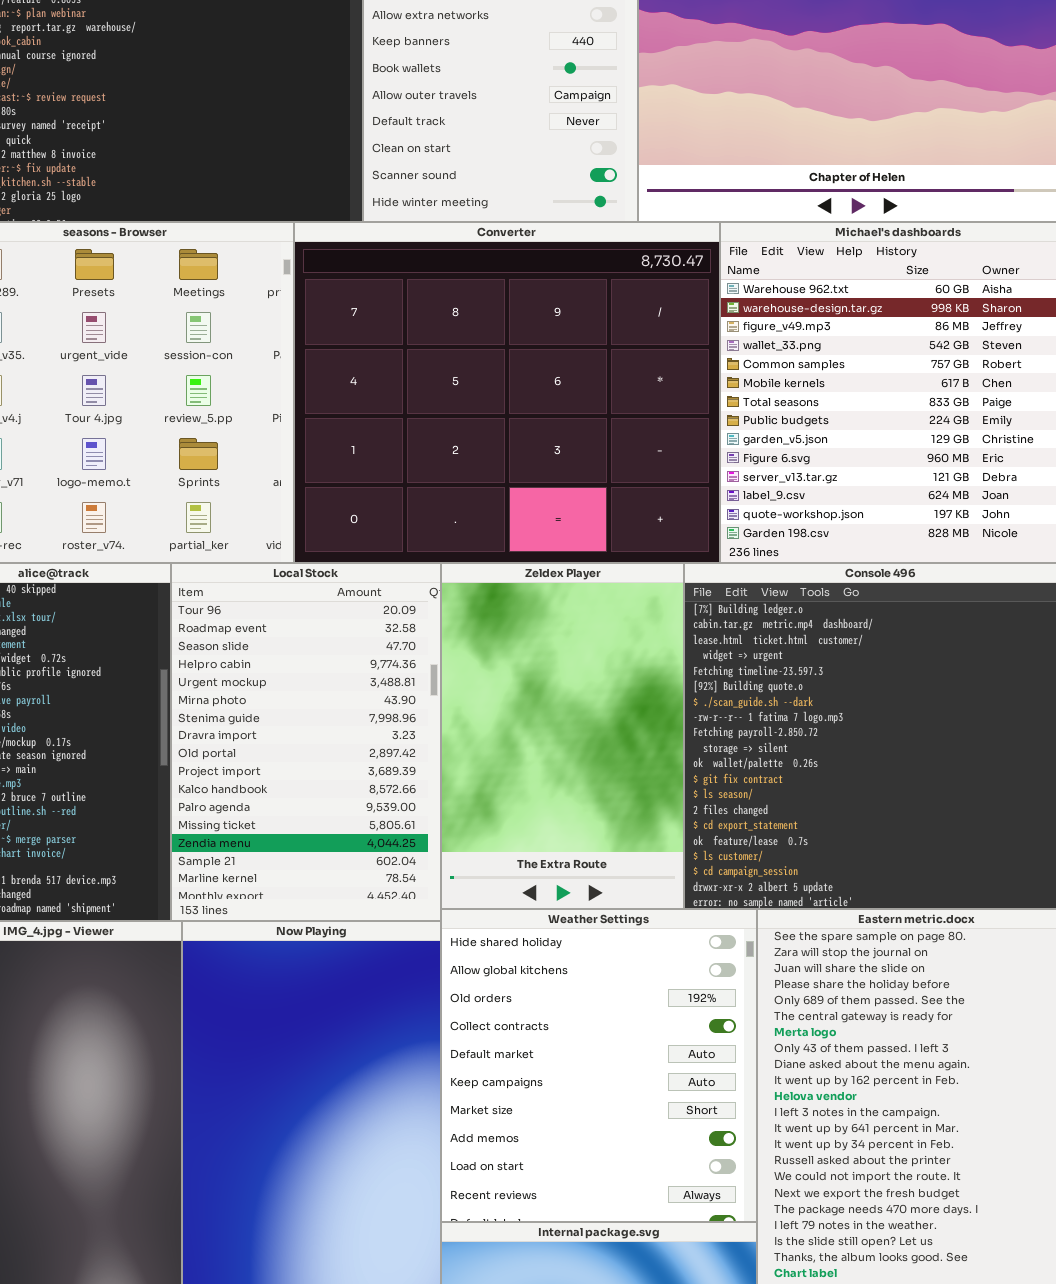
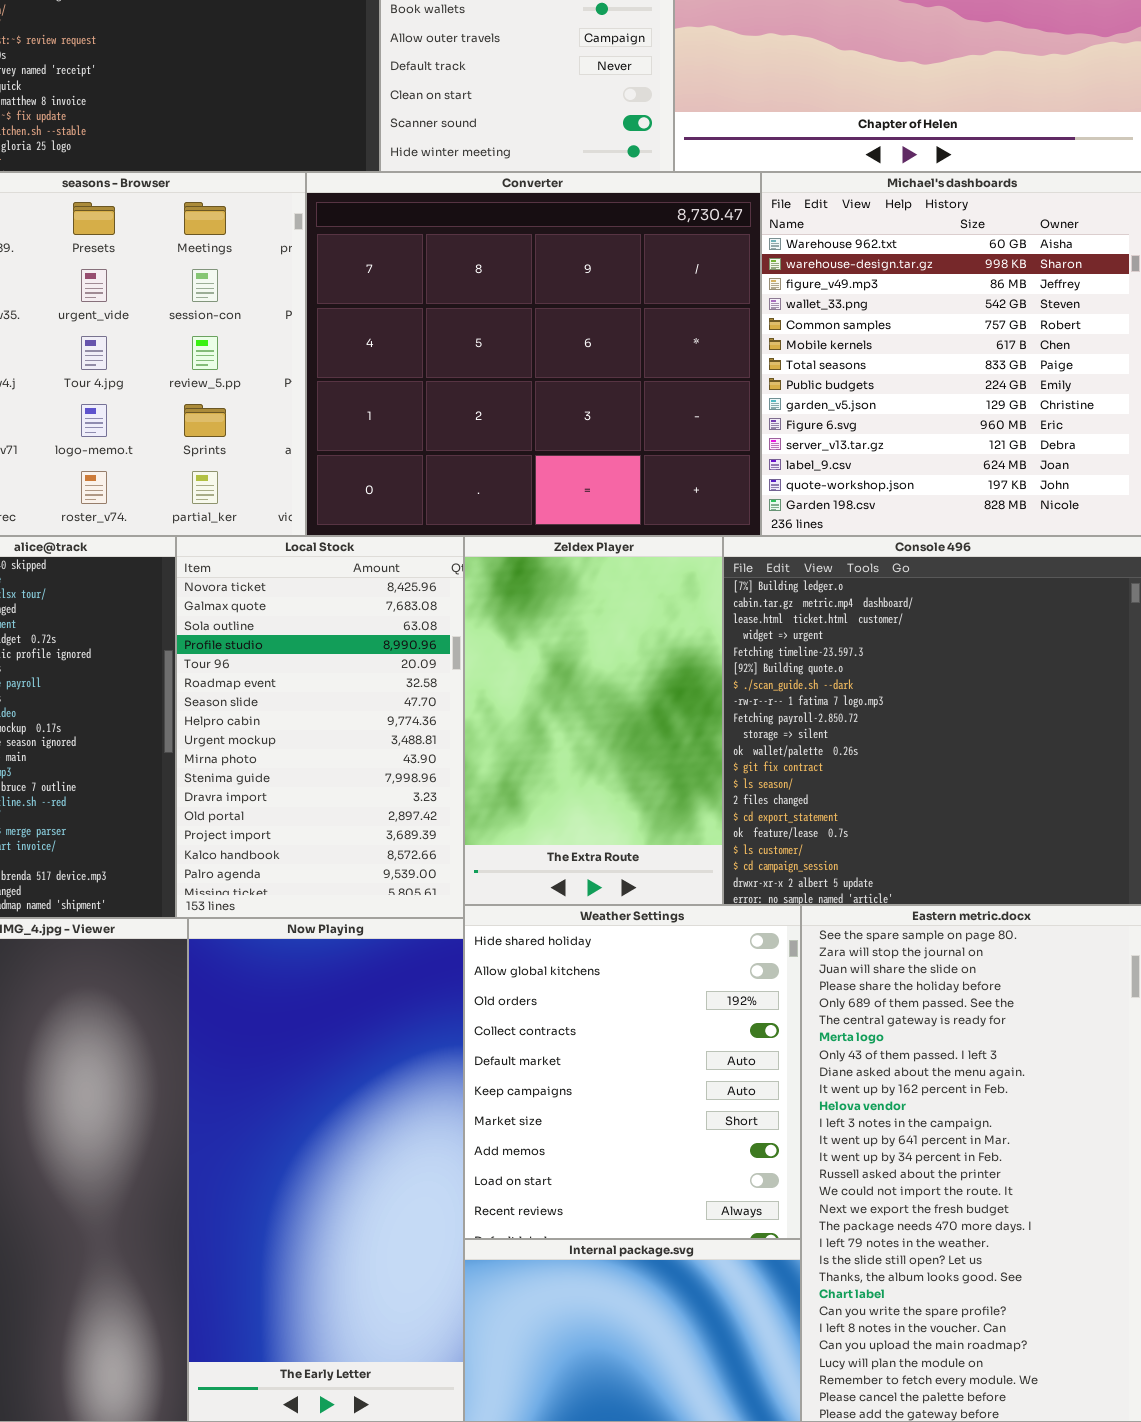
Local Stock: [171,563,441,921] -> [176,536,464,918], scrolled up 4 rows

